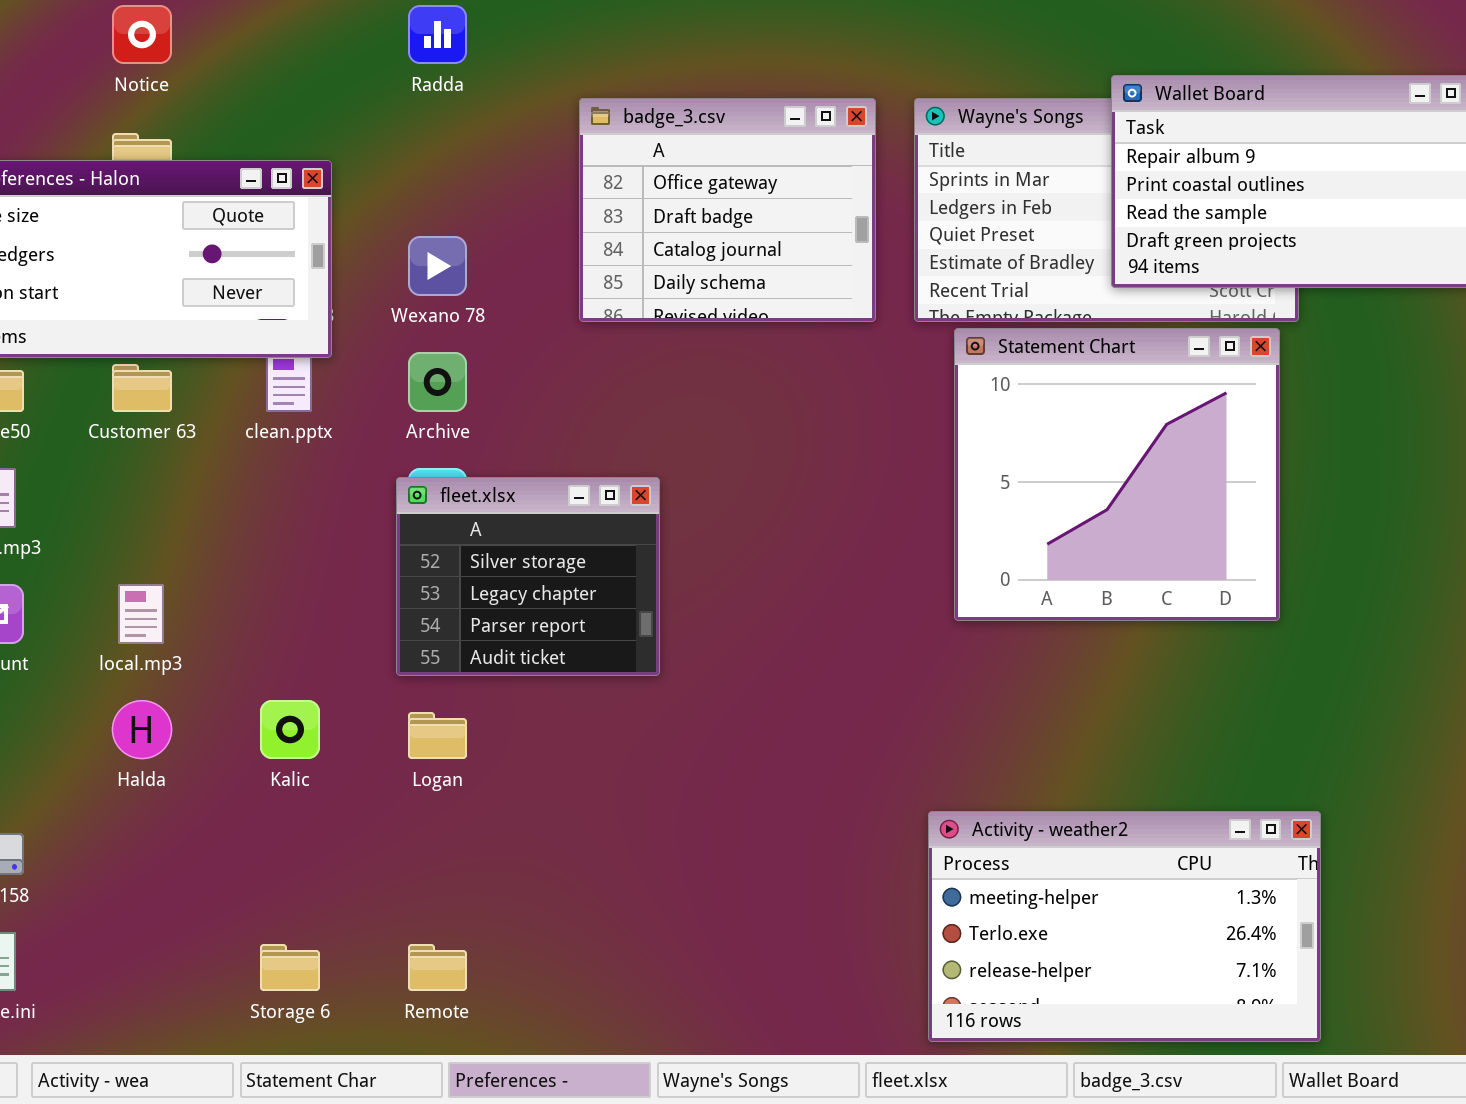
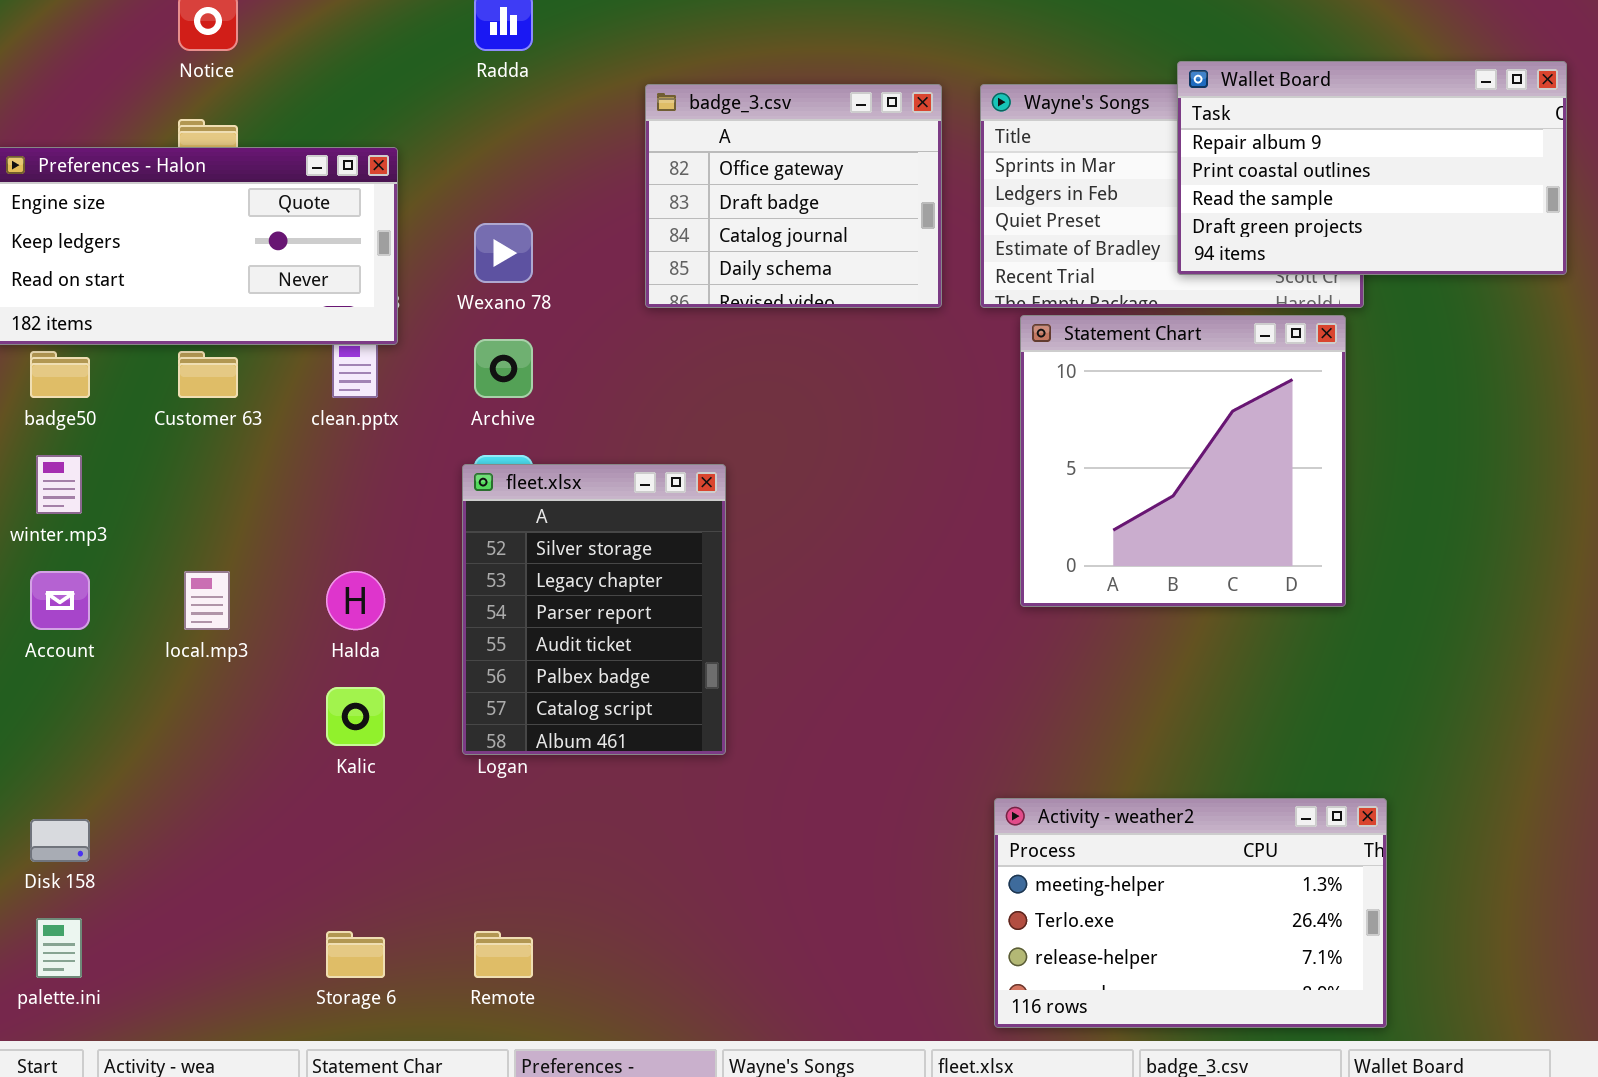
fleet.xlsx: [396,477,660,676] -> [462,464,726,755], resized
Halda: [112,700,172,759] -> [326,571,385,630], moved

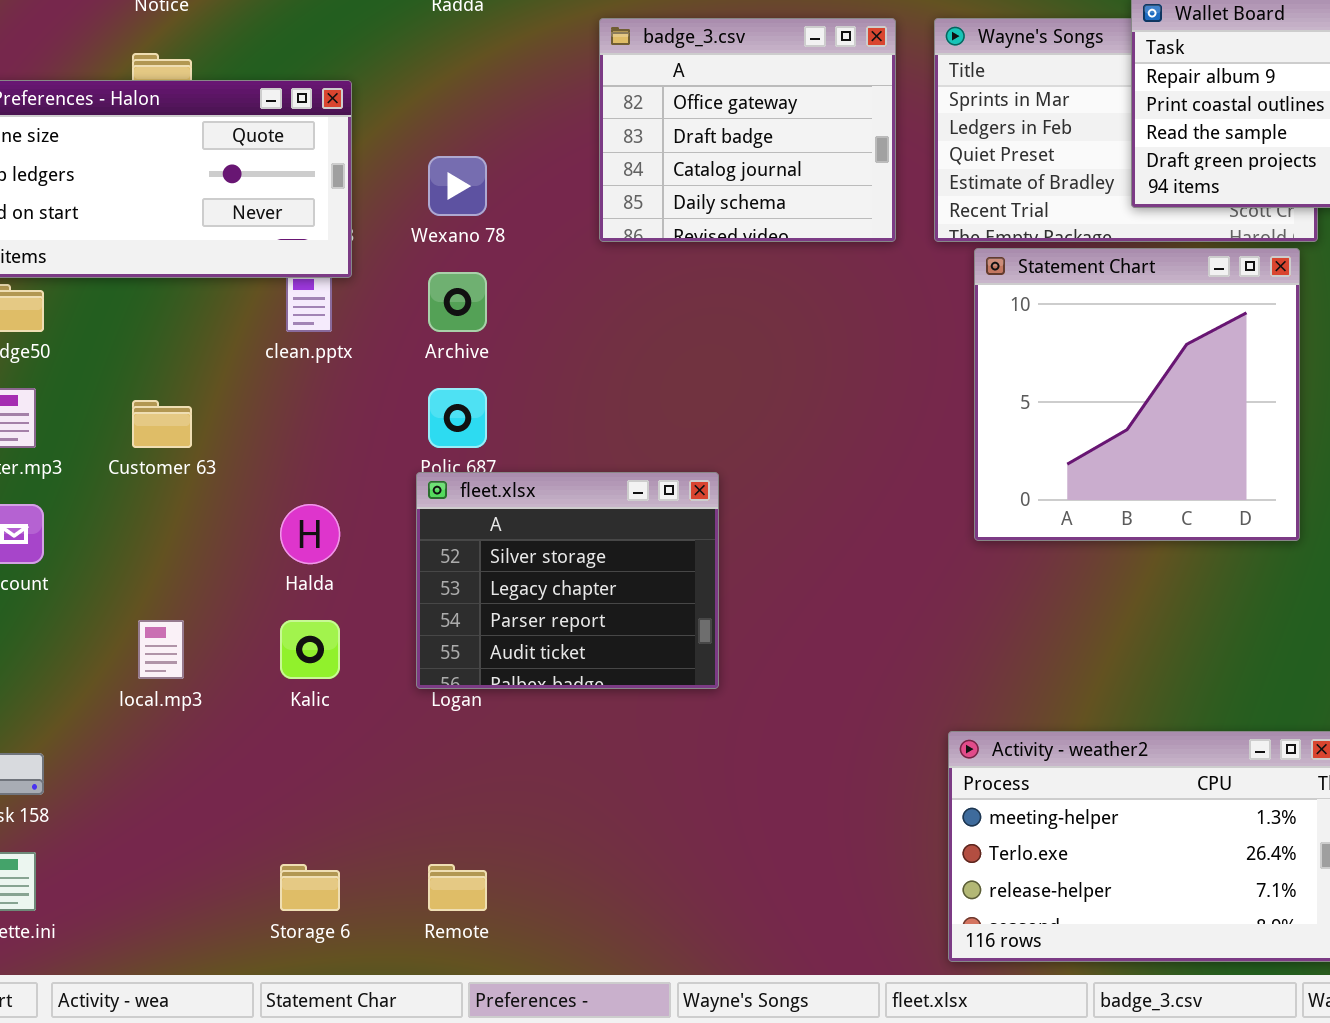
Customer 63: [178,351,238,398] -> [132,400,192,448], moved
fleet.xlsx: [462,464,726,755] -> [416,472,719,689], resized
local.mp3: [184,571,230,630] -> [138,620,184,679], moved

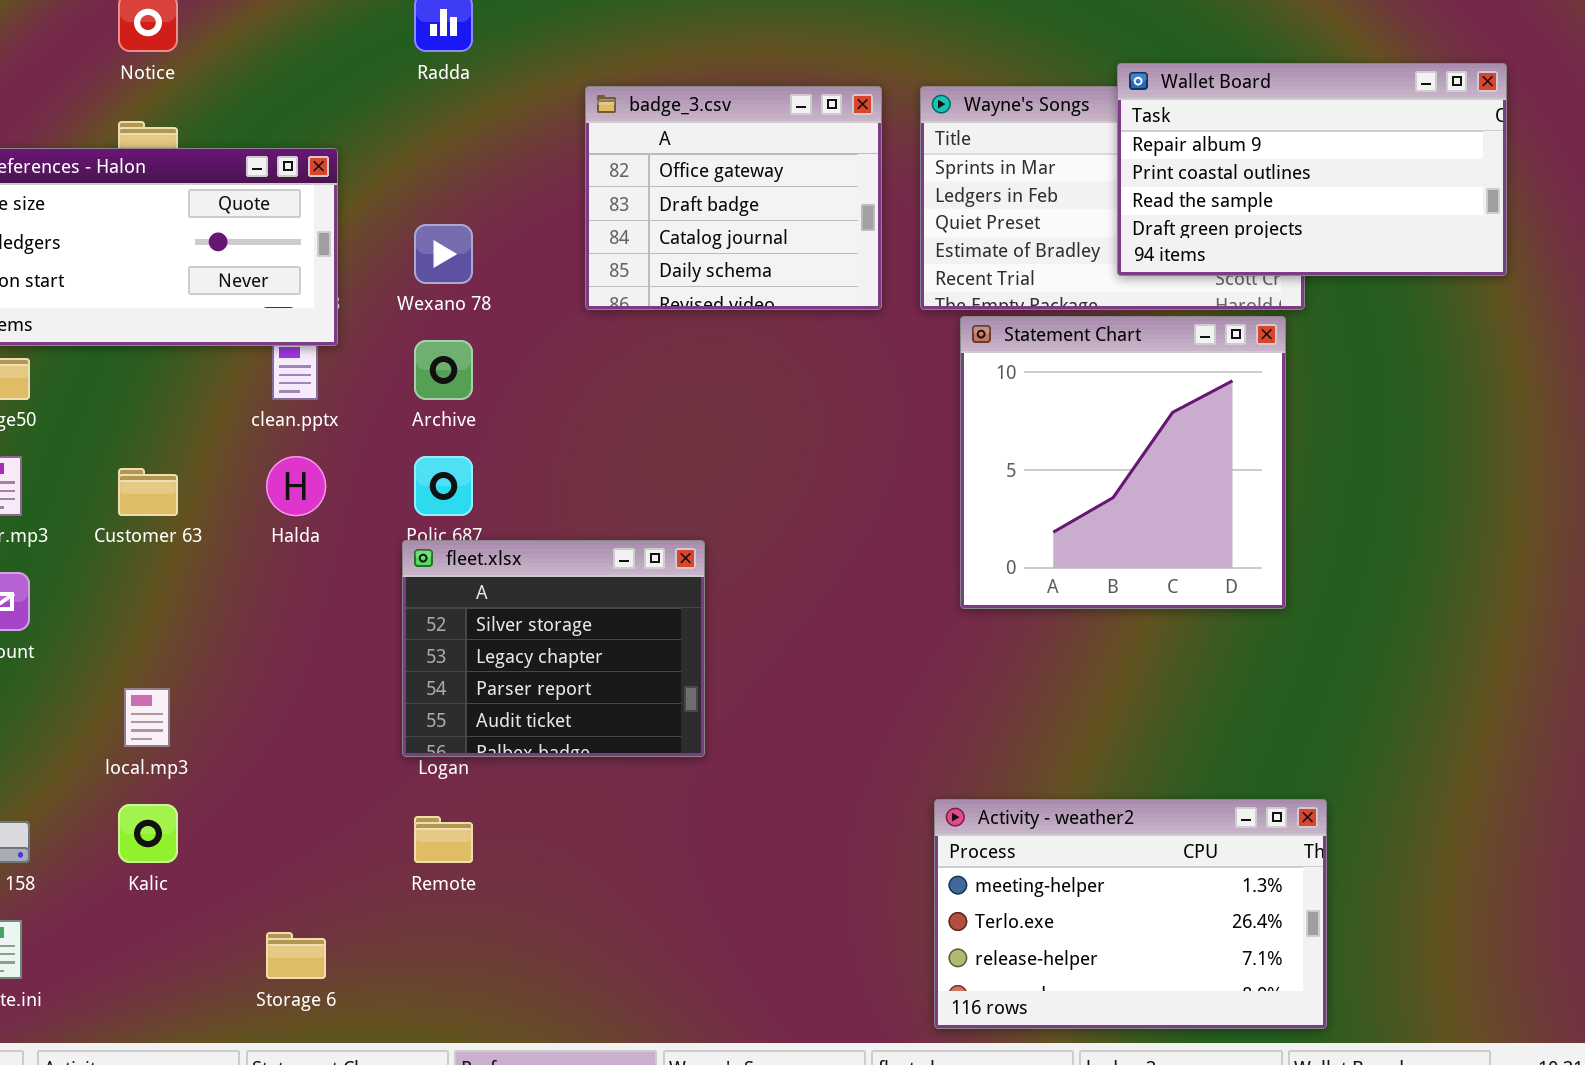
Halda: [280,504,340,564] -> [266,456,326,516], moved
Kalic: [280,620,340,679] -> [118,804,178,863], moved
Remote: [428,864,487,911] -> [414,816,473,863], moved

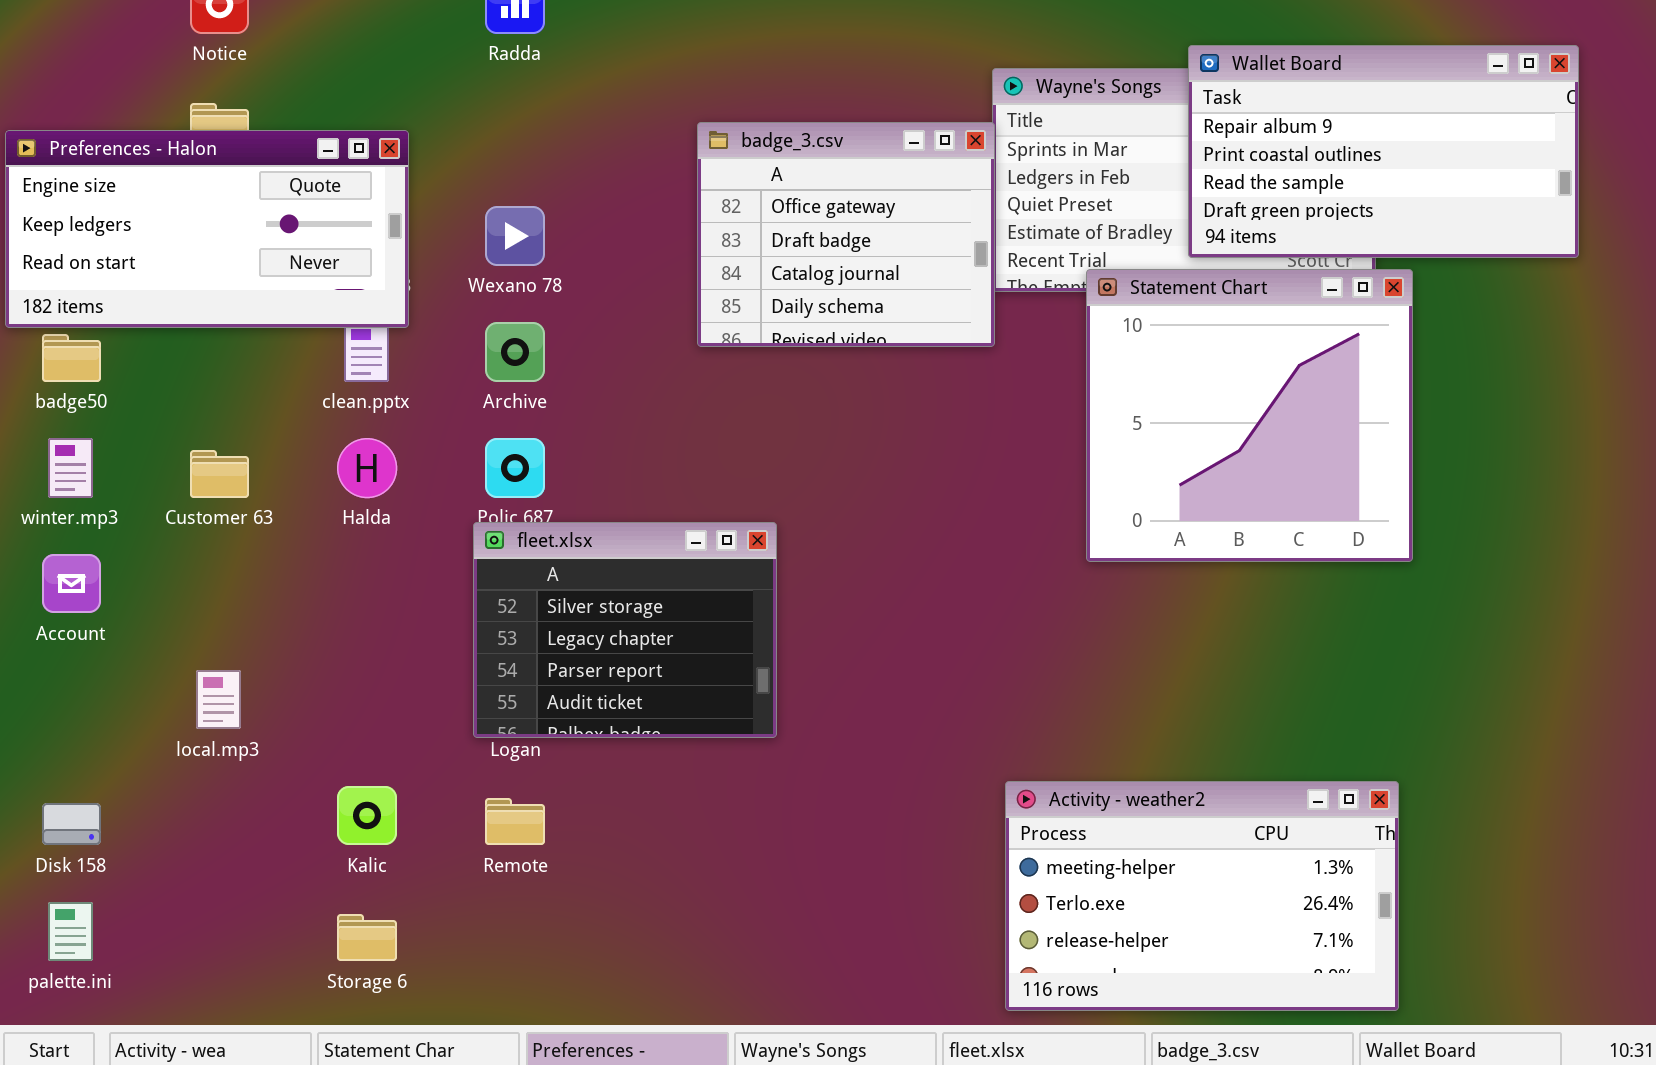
badge_3.csv: [585,86,882,310] -> [697,122,995,347], moved
Statement Chart: [960,316,1286,609] -> [1086,269,1413,562], moved
Kalic: [118,804,178,863] -> [337,786,397,845], moved

